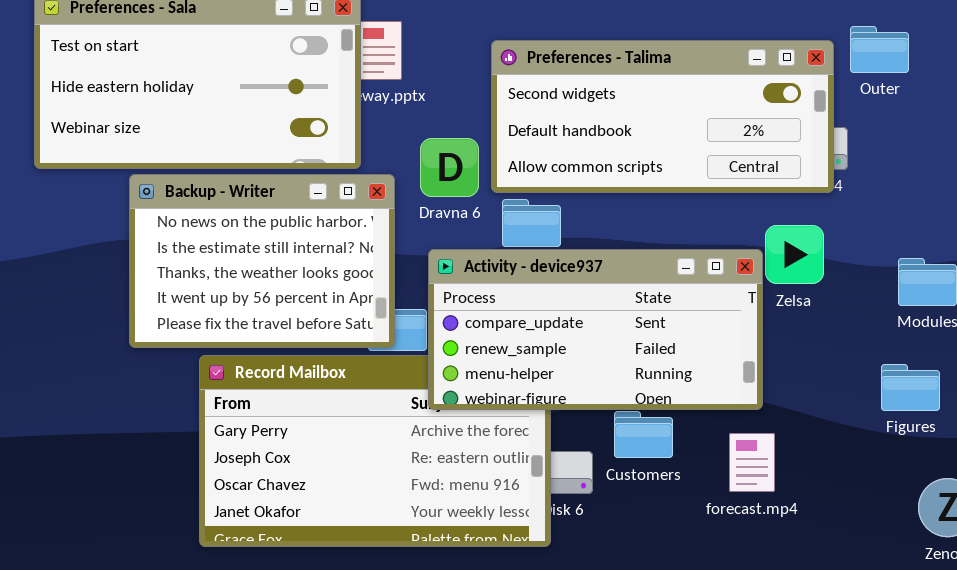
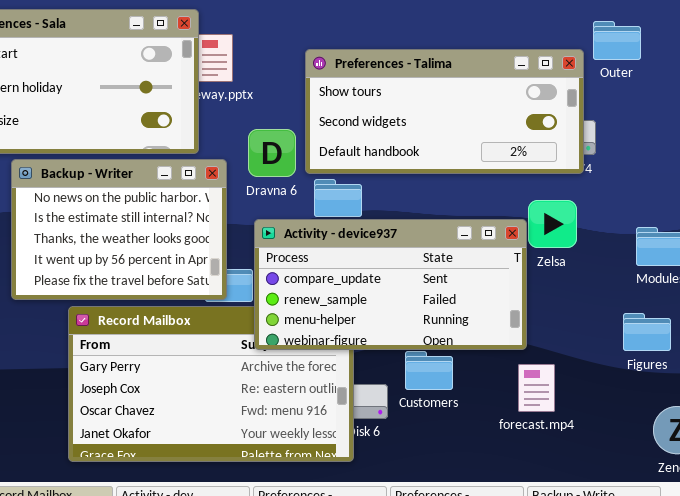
Outer: [850,26,909,73] -> [593,21,641,60], moved
Preferences - Talima: [491,40,834,193] -> [305,49,584,174], scrolled up 1 row
forecast.mp4: [729,433,775,492] -> [518,364,555,412], moved

